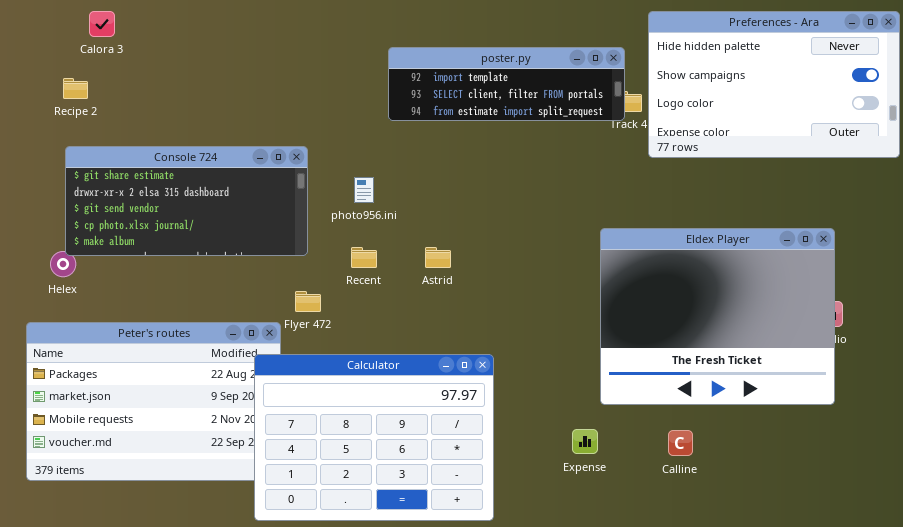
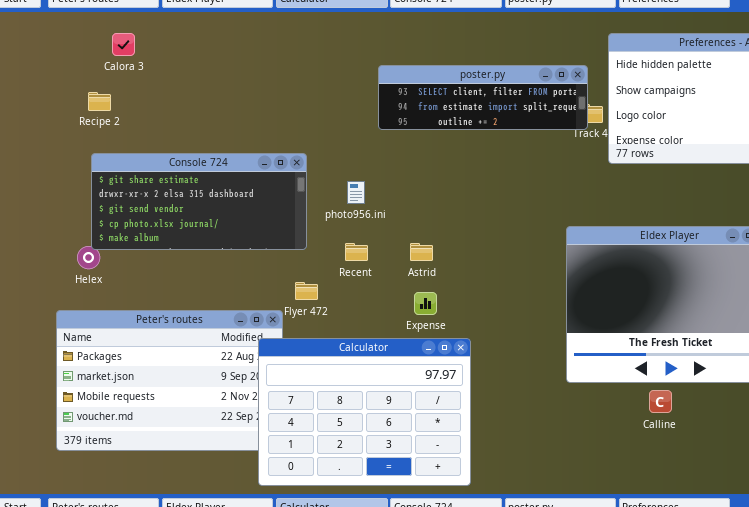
poster.py: [388,47,625,121] -> [378,65,588,130], scrolled down 1 row
Expense: [572,429,598,454] -> [414,292,437,315], moved
Calline: [668,430,693,456] -> [649,390,672,413], moved

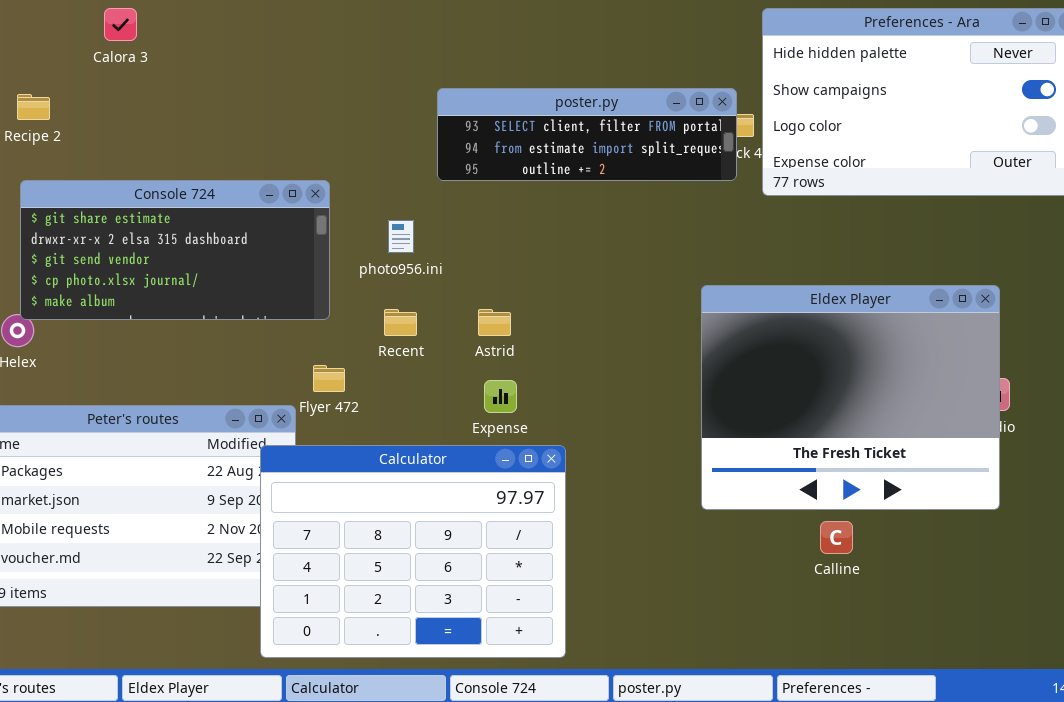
Calora 3: [112,33,135,56] -> [104,8,137,41], moved
poster.py: [378,65,588,130] -> [437,88,737,181], moved

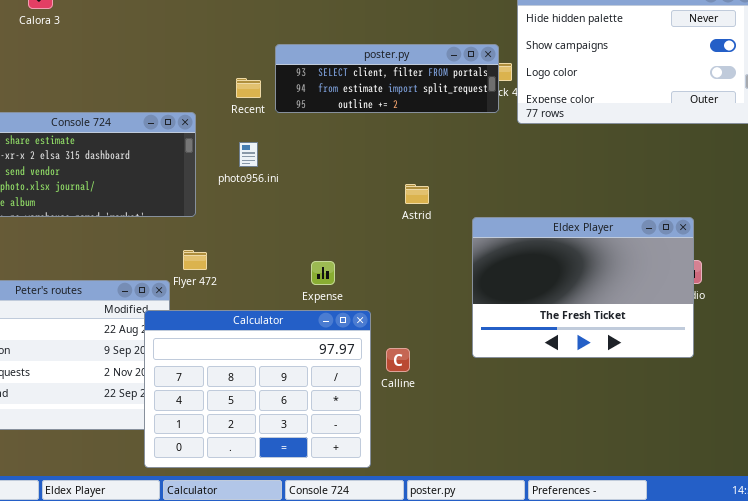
Eldex Player: [701,285,1000,510] -> [472,217,694,358], resized
Recent: [384,309,417,336] -> [236,78,261,98], moved
Astrid: [478,309,511,336] -> [405,184,429,204], moved
Calline: [820,521,853,554] -> [386,348,410,372], moved

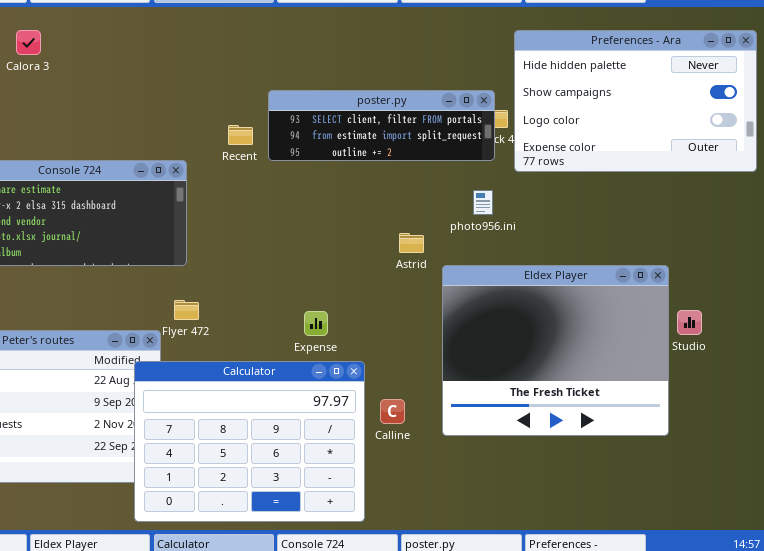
photo956.ini: [239,142,258,167] -> [473,190,493,215], moved
Eldex Player: [472,217,694,358] -> [442,265,669,436], moved, resized

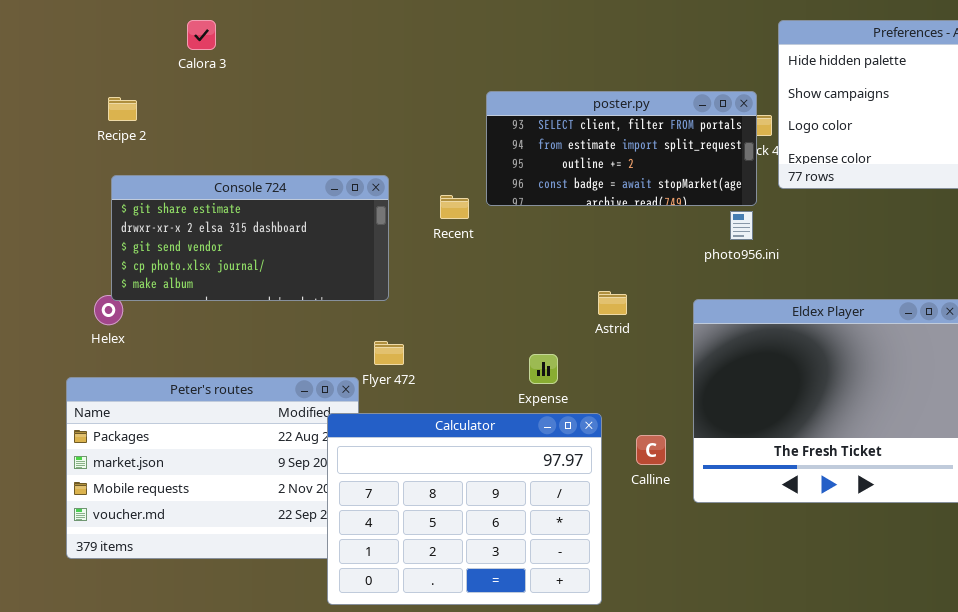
poster.py: [268,90,495,161] -> [486,91,757,206], resized
Recent: [228,125,253,145] -> [440,195,469,219], moved
Astrid: [399,233,424,253] -> [598,291,627,315], moved
Calline: [380,399,405,424] -> [636,435,666,465], moved

